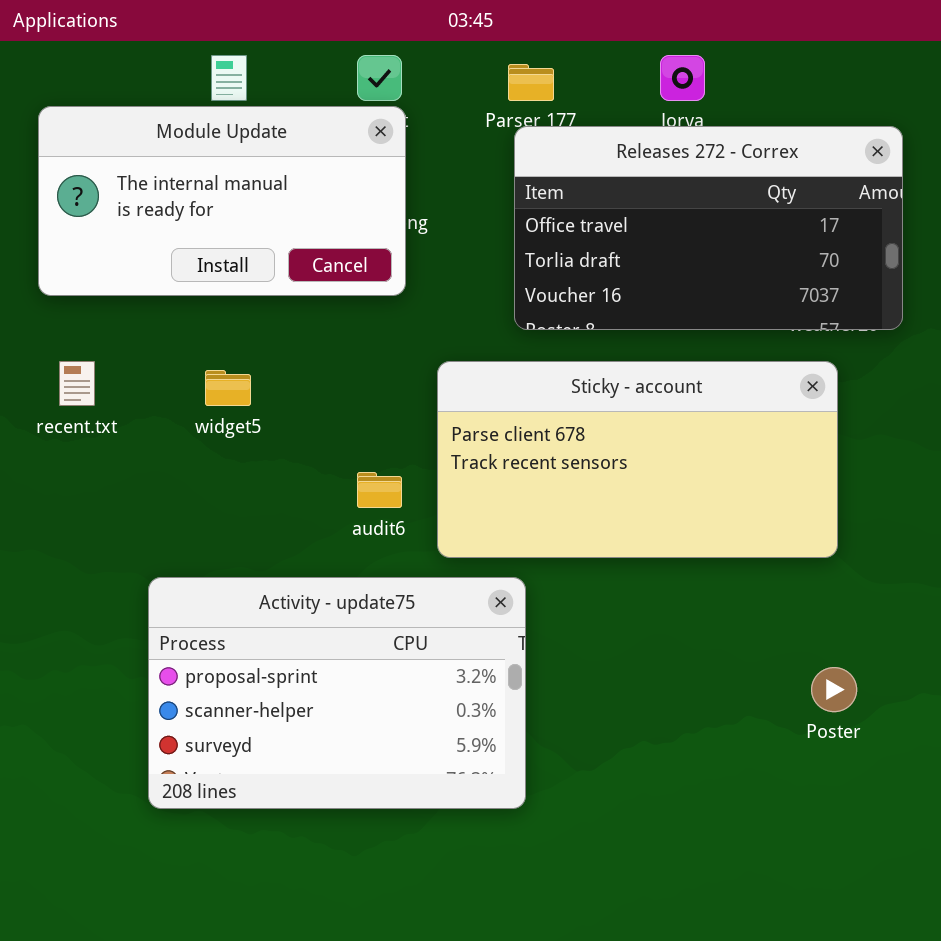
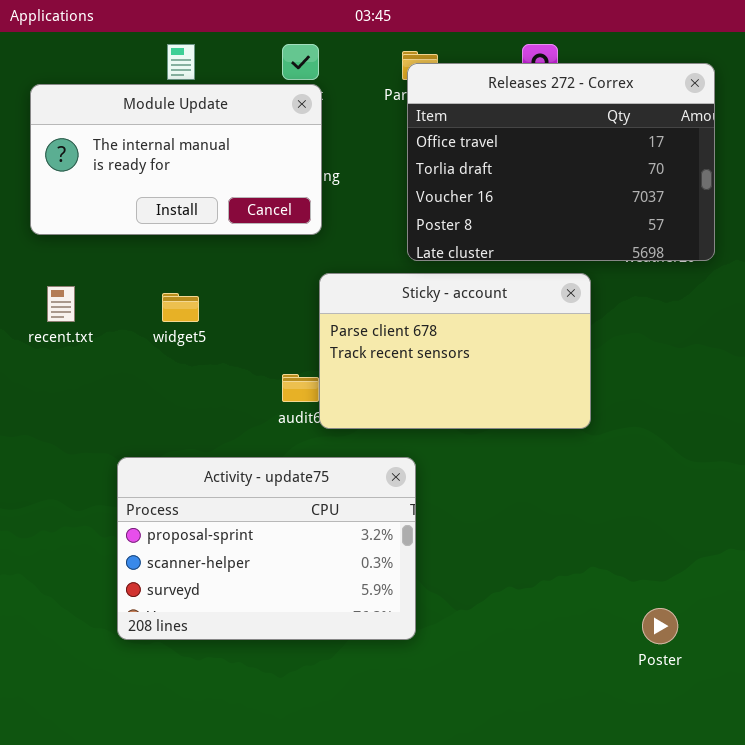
Releases 272 - Correx: [514,126,903,330] -> [407,63,715,261], resized
Sticky - account: [437,361,838,558] -> [319,273,591,429], moved, resized
Poster: [811,667,857,712] -> [642,608,678,644], moved

